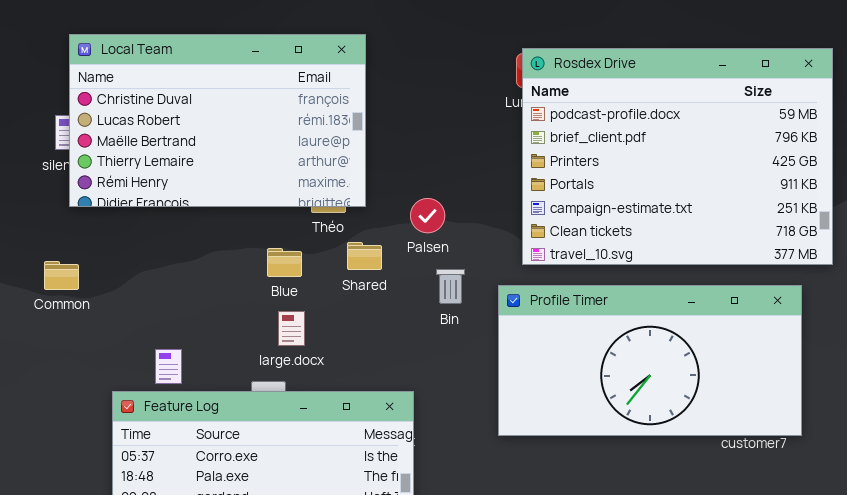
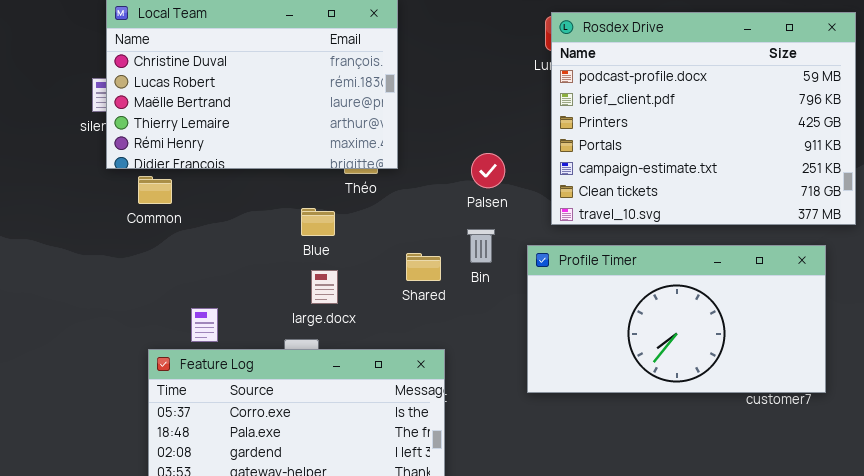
Palsen: [410,198,445,233] -> [471,153,505,188], moved
Shared: [347,242,382,270] -> [406,253,441,281], moved
Common: [44,261,79,290] -> [138,176,172,204], moved

